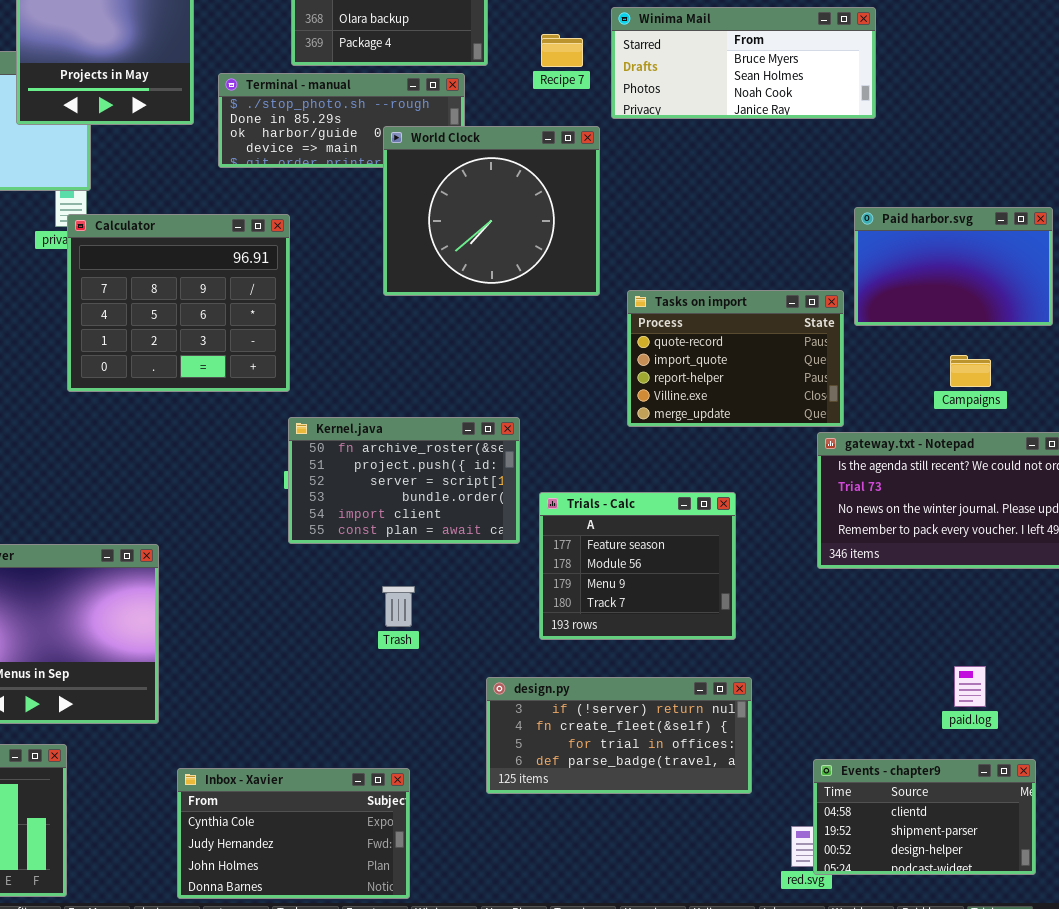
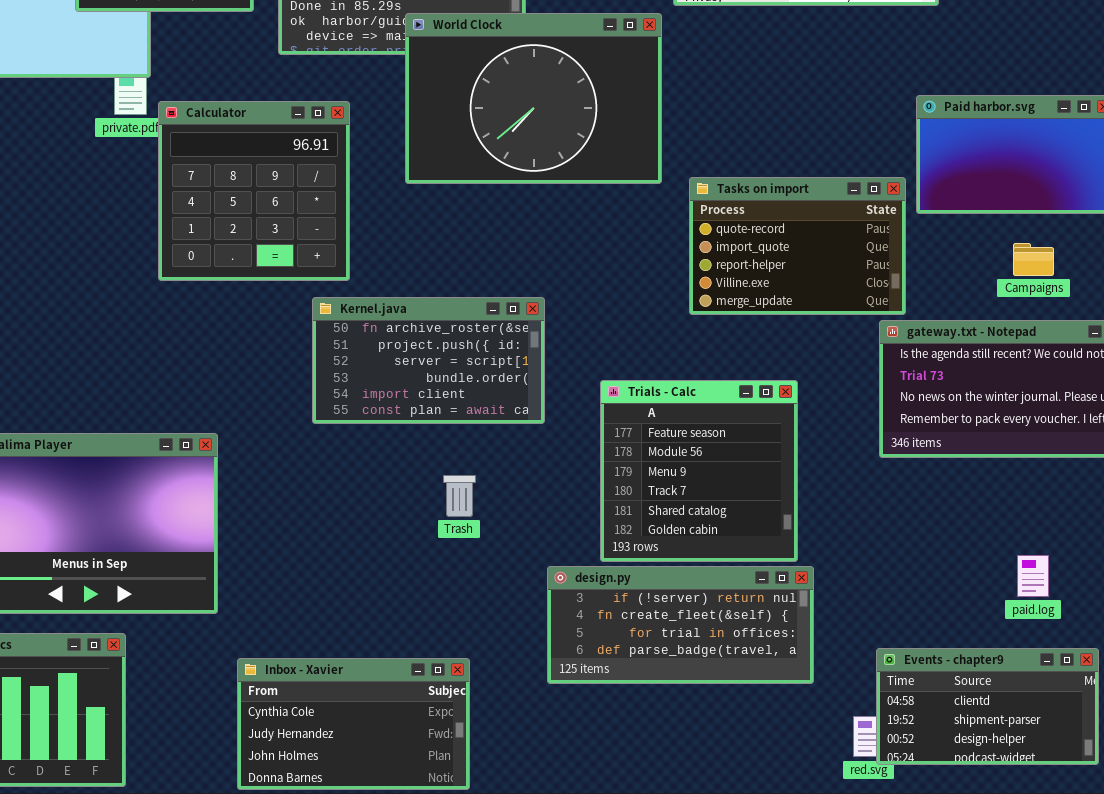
World Clock: [383,126,600,296] -> [405,13,662,184], resized
Calculator: [67,214,290,392] -> [158,101,350,281], resized
Kernel.java: [288,417,520,544] -> [312,297,545,424], moved
Trials - Calc: [539,492,736,640] -> [600,380,798,562], resized

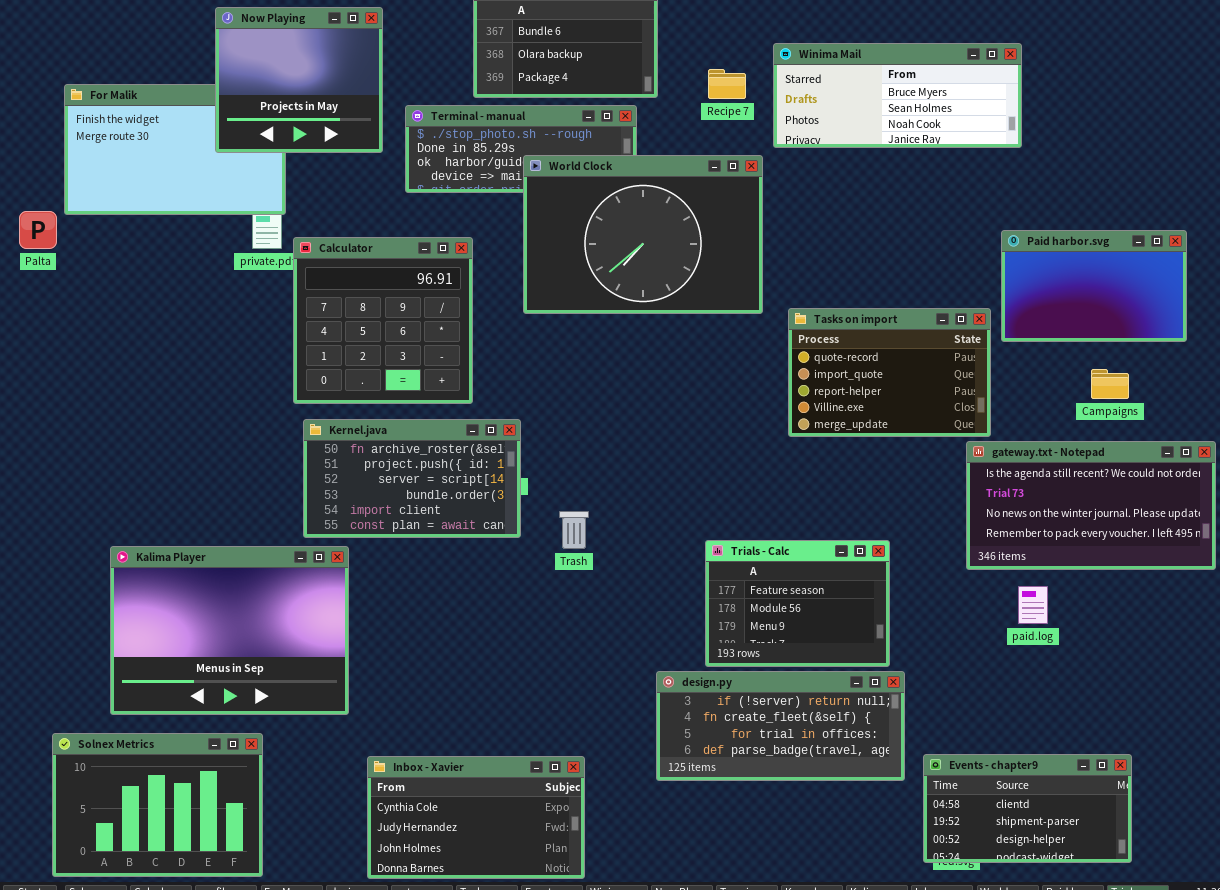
Kernel.java: [312,297,545,424] -> [303,419,521,538], moved
Trials - Calc: [600,380,798,562] -> [705,540,890,667], resized
Trash: [443,475,476,517] -> [559,511,589,549], moved
paid.log: [1017,555,1049,597] -> [1018,586,1048,624], moved
Events - chapter9: [876,648,1099,765] -> [923,754,1132,863], moved

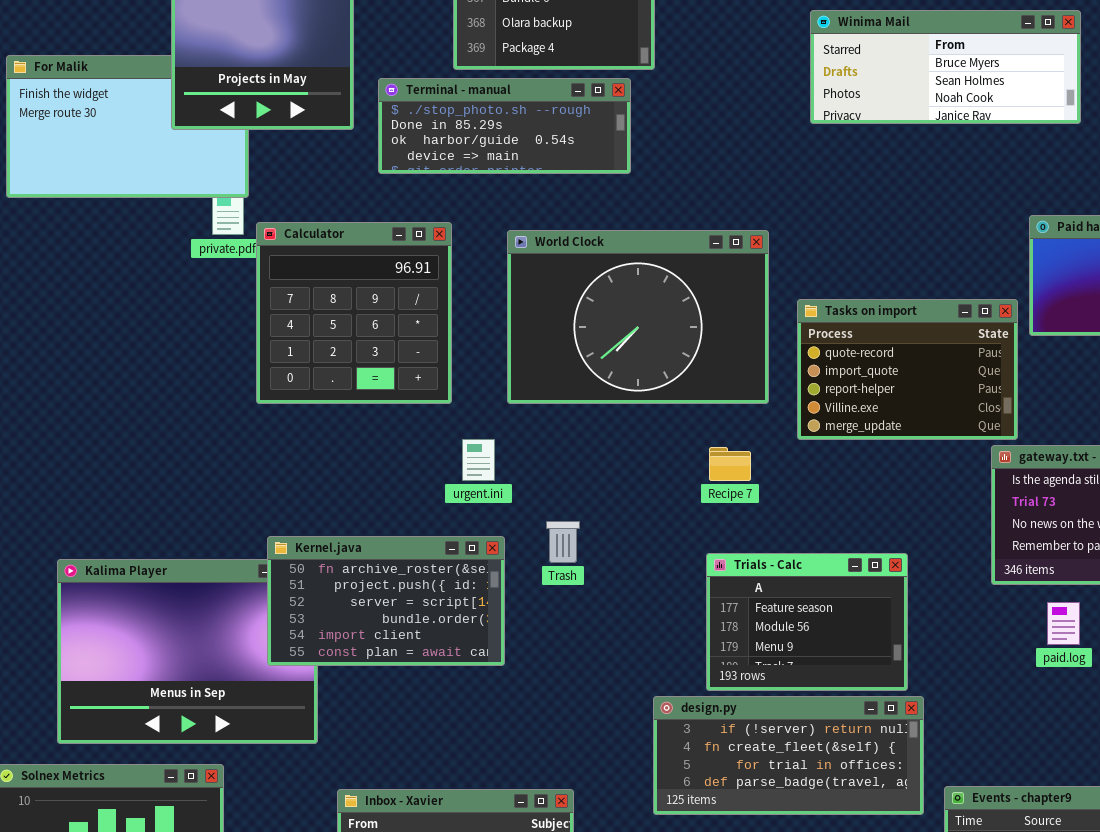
Winima Mail: [773,43,1022,148] -> [810,10,1081,124], moved
Recipe 7: [708,69,746,99] -> [709,447,751,481], moved
World Clock: [523,155,763,314] -> [507,230,769,404], moved
Kernel.java: [303,419,521,538] -> [267,536,505,666], moved

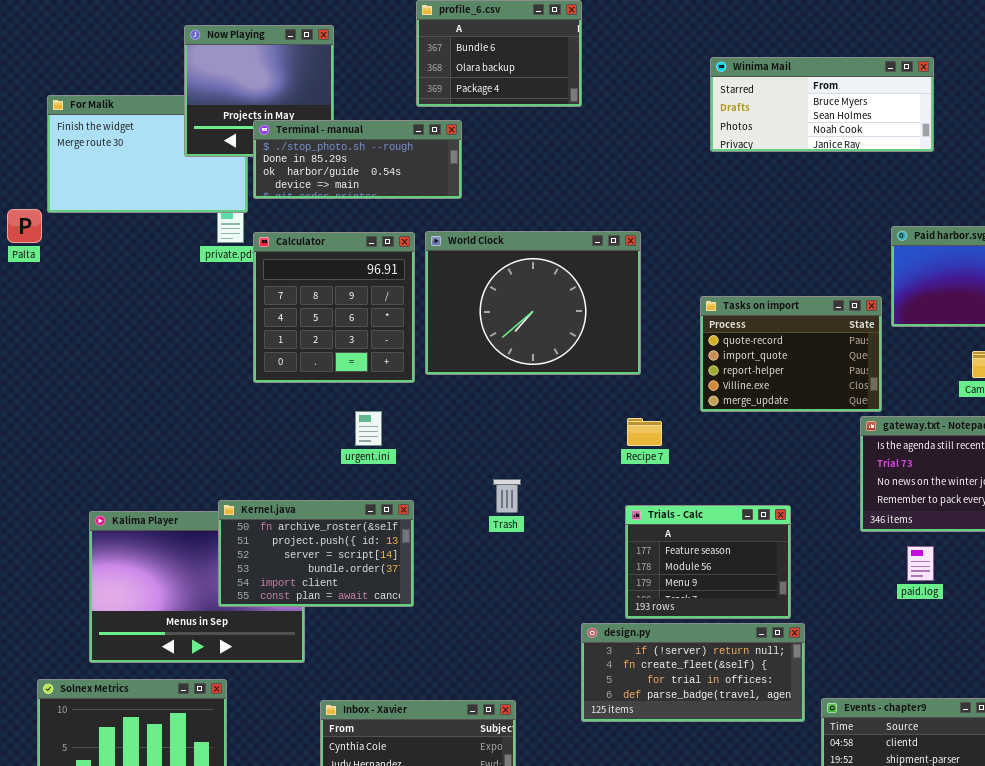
Terminal - manual: [378,78,631,174] -> [253,120,462,199], moved
World Clock: [507,230,769,404] -> [425,231,641,375], moved
urgent.ini: [462,439,495,481] -> [355,411,382,446], moved
Kernel.java: [267,536,505,666] -> [218,500,414,607], moved

